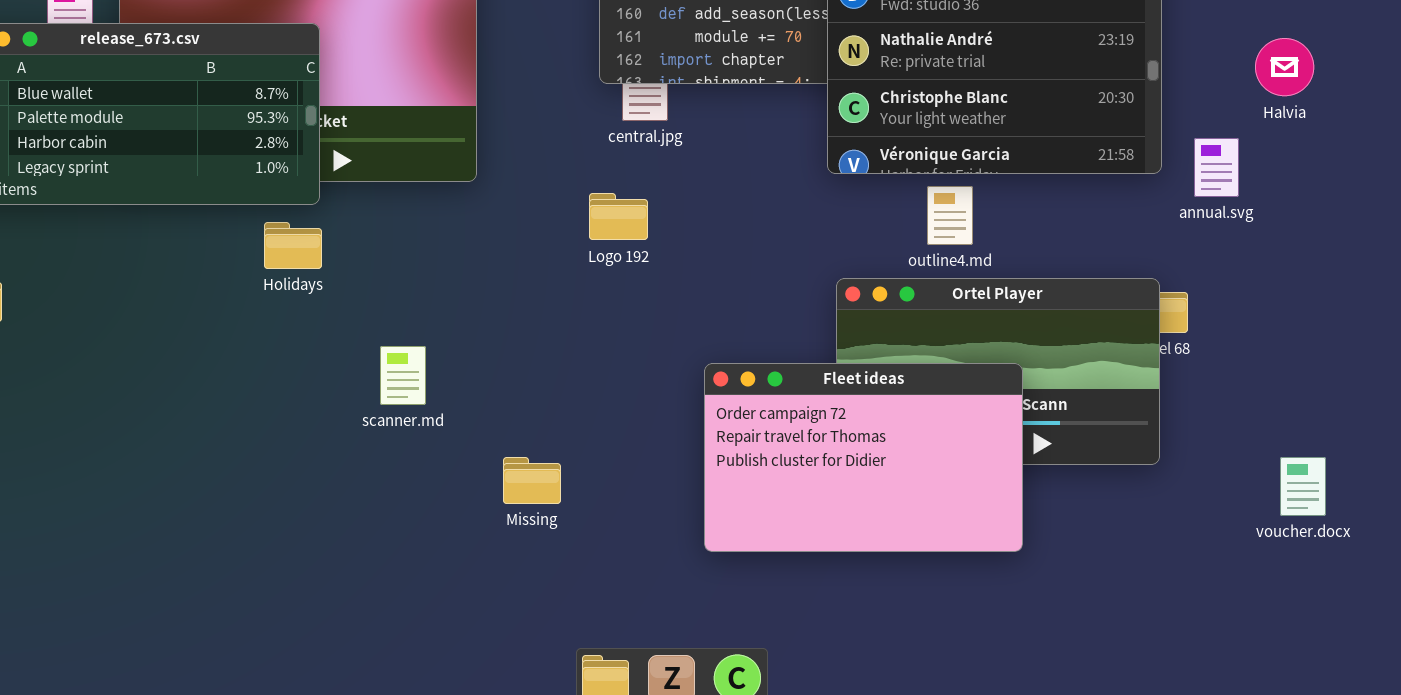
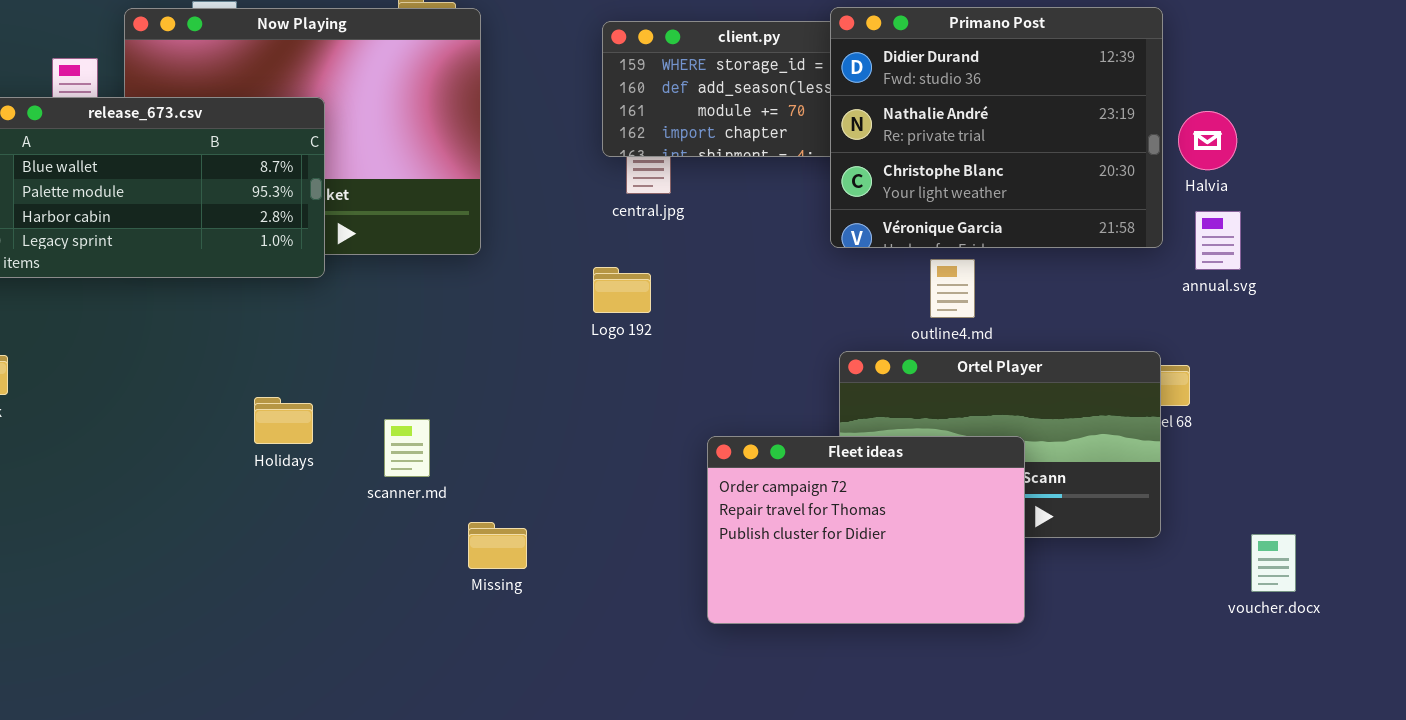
Halvia: [1255,38,1314,96] -> [1178,111,1237,170], moved
Holidays: [264,222,322,269] -> [254,397,313,444], moved
Missing: [503,457,561,504] -> [468,522,527,569], moved
voucher.docx: [1280,457,1326,516] -> [1251,534,1296,592], moved

